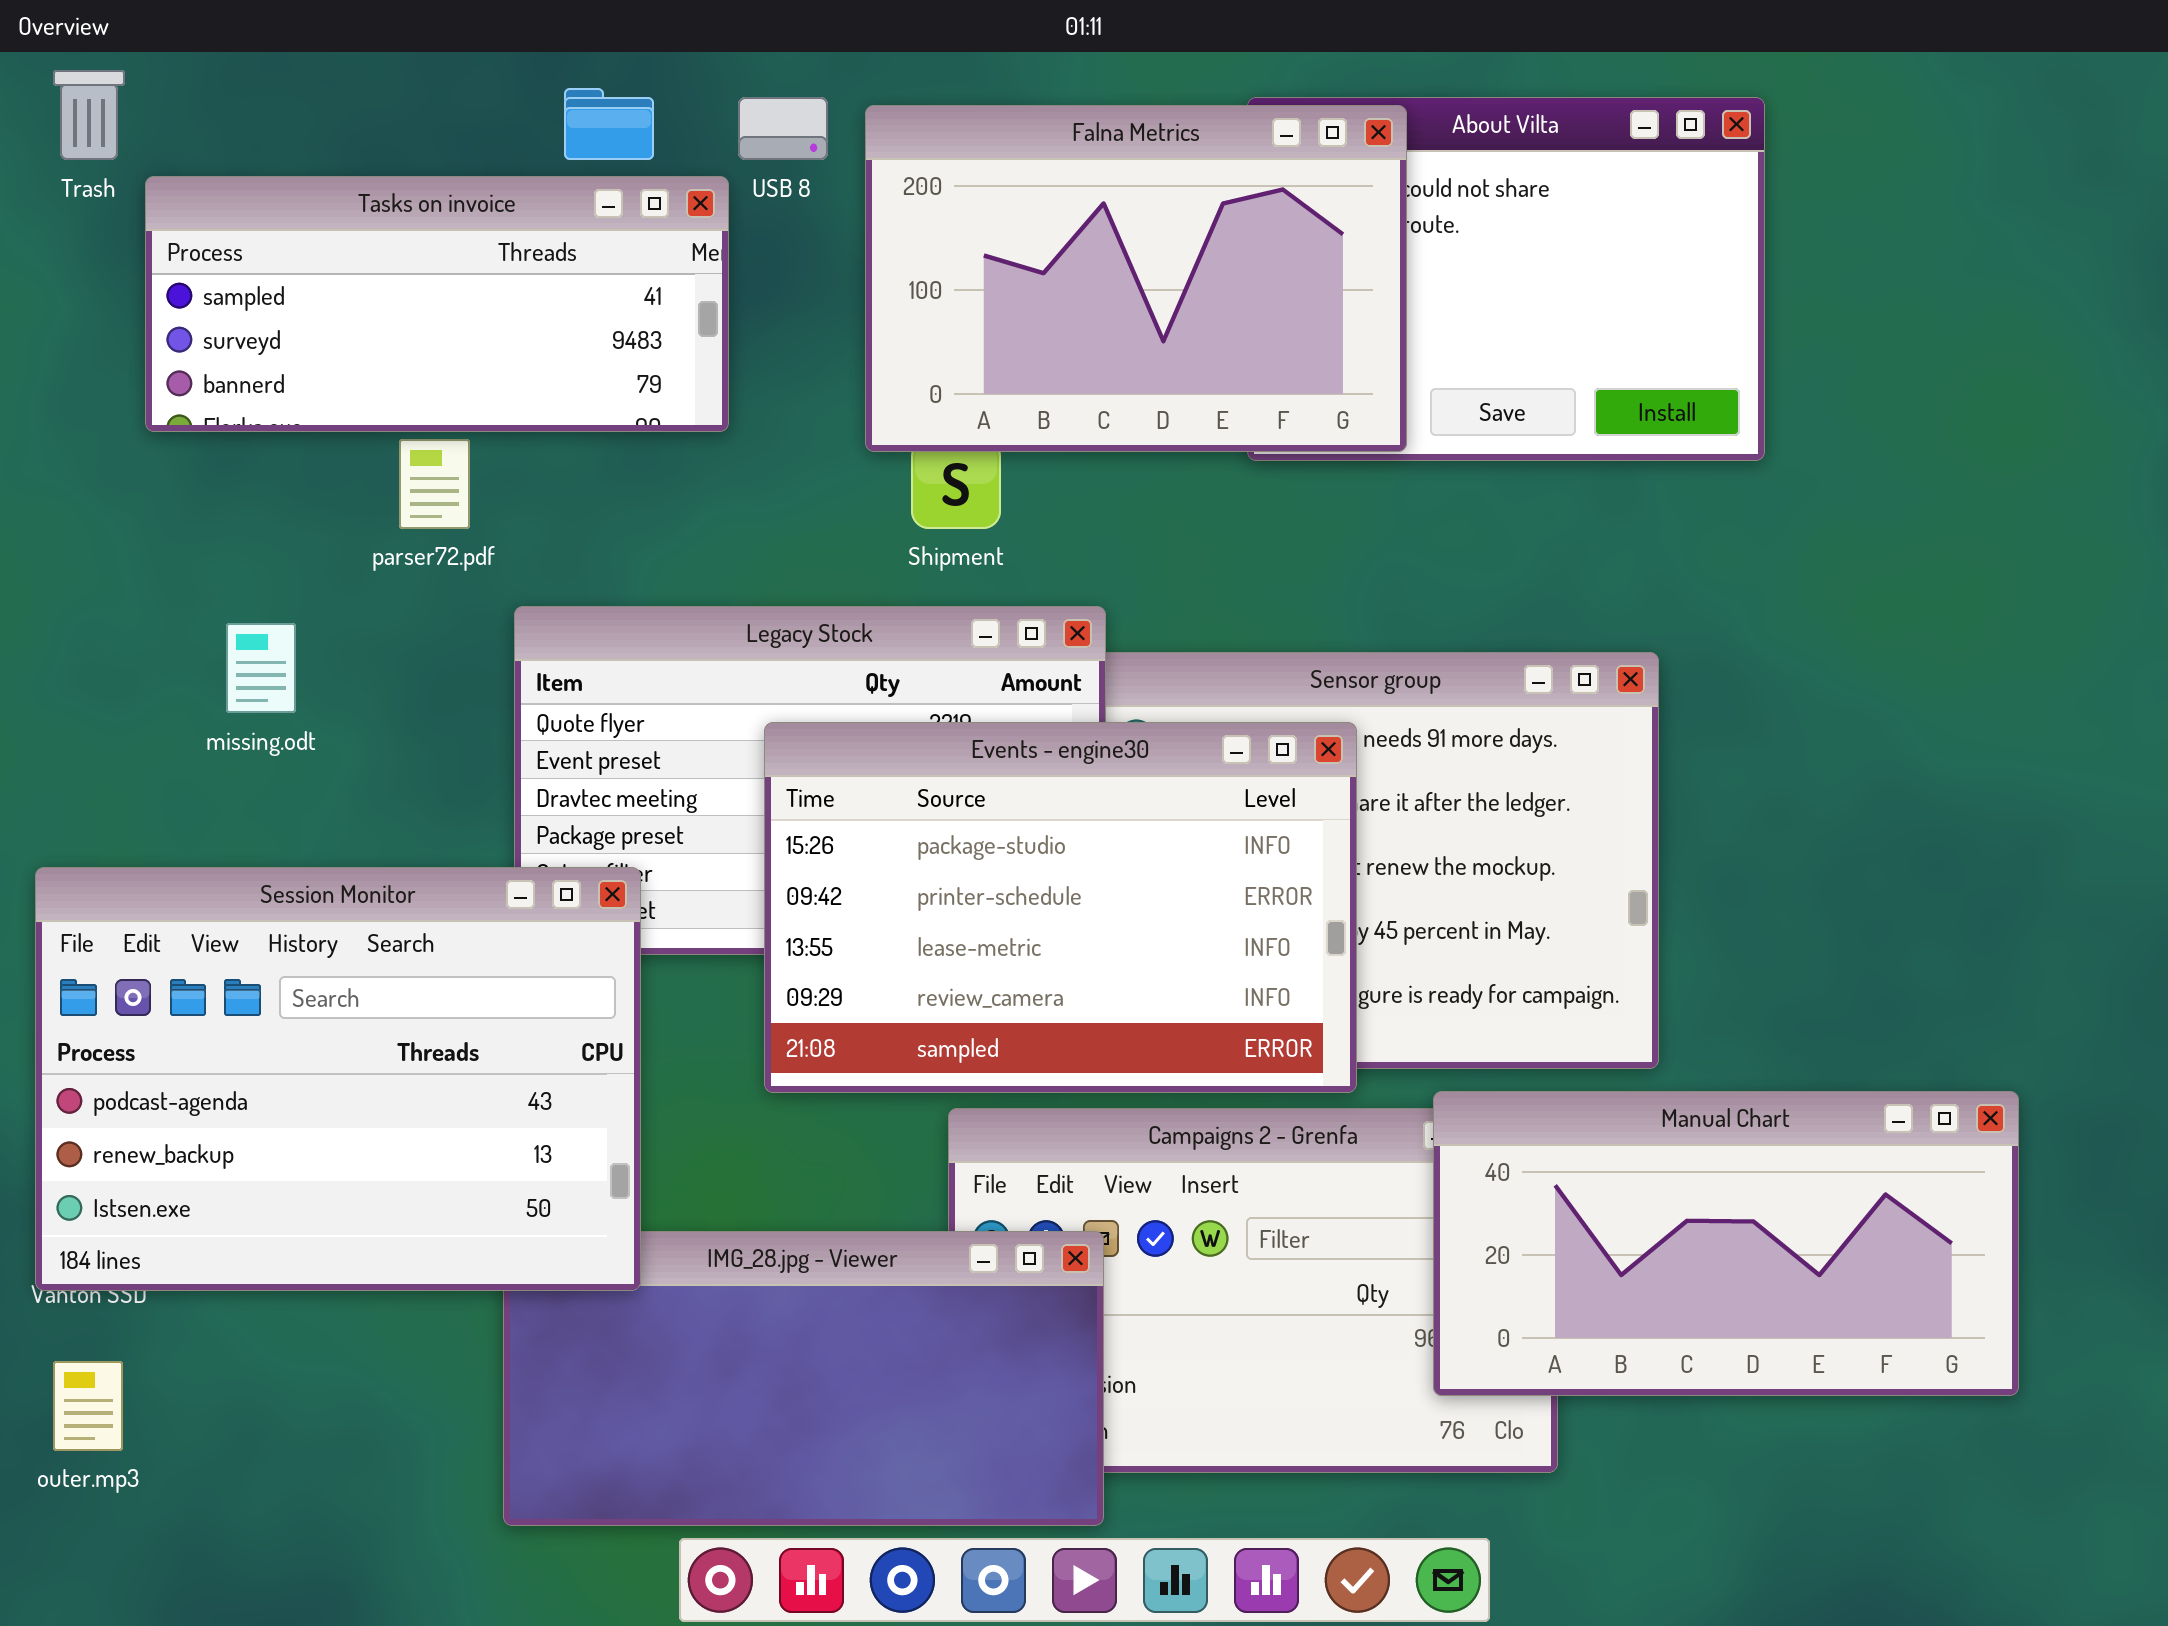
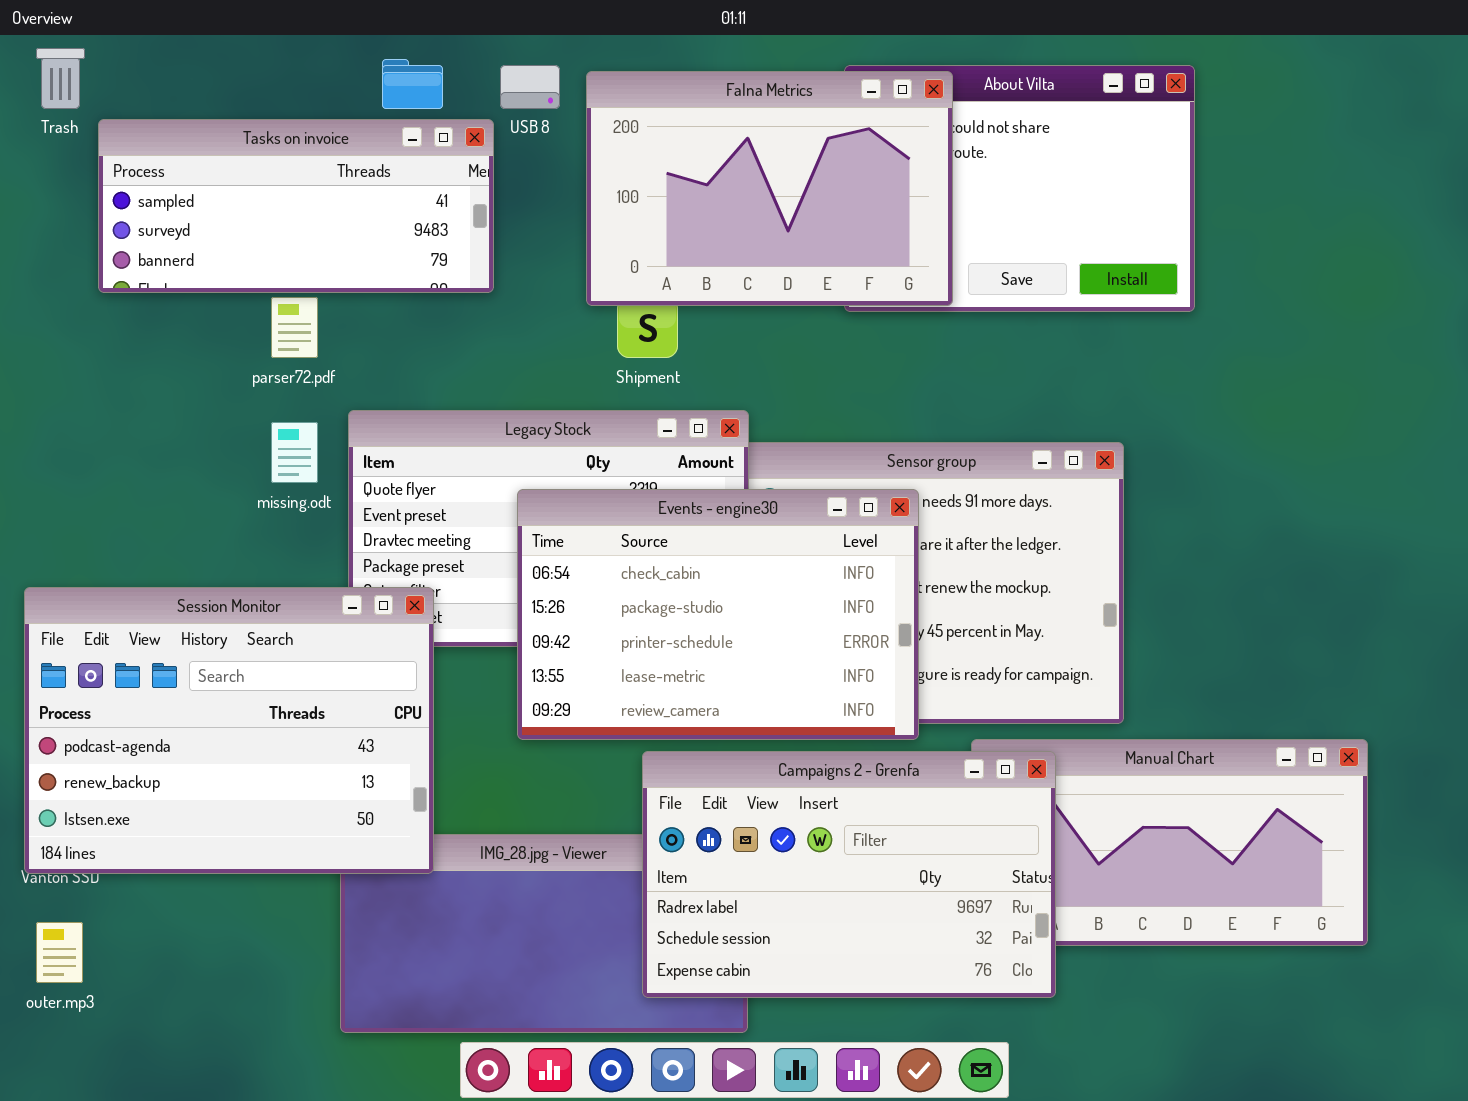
missing.odt: [226,623,296,713] -> [271,422,318,483], moved
Events - engine30: [764,722,1357,1093] -> [517,489,919,740], scrolled up 1 row
Campaigns 2 - Grenfa: [948,1108,1558,1473] -> [642,751,1056,998], raised

